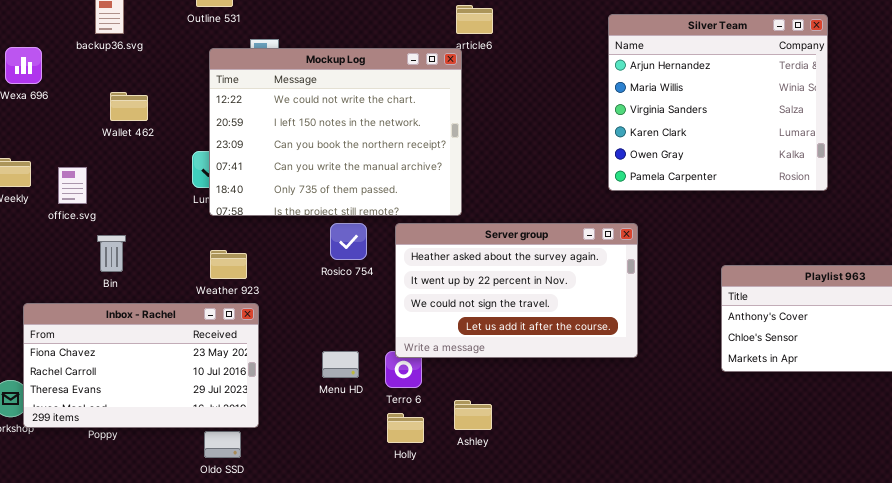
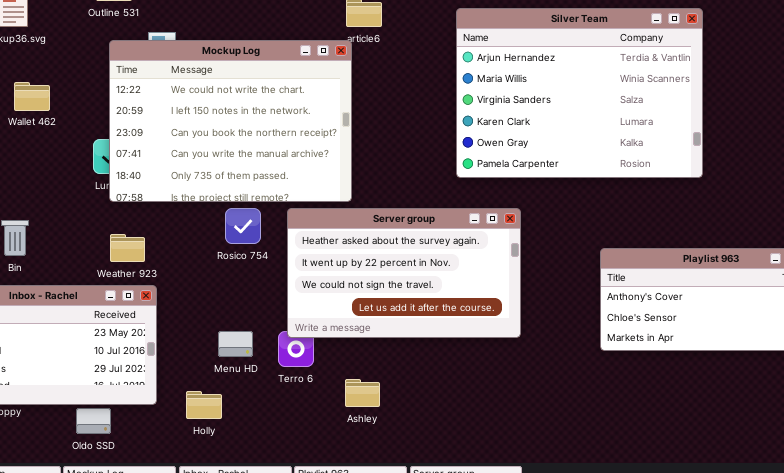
Silver Team: [608,14,828,191] -> [456,8,703,178], resized
Holly: [387,413,424,443] -> [186,391,222,419], moved
Oldo SSD: [204,431,241,458] -> [76,408,111,434], moved

